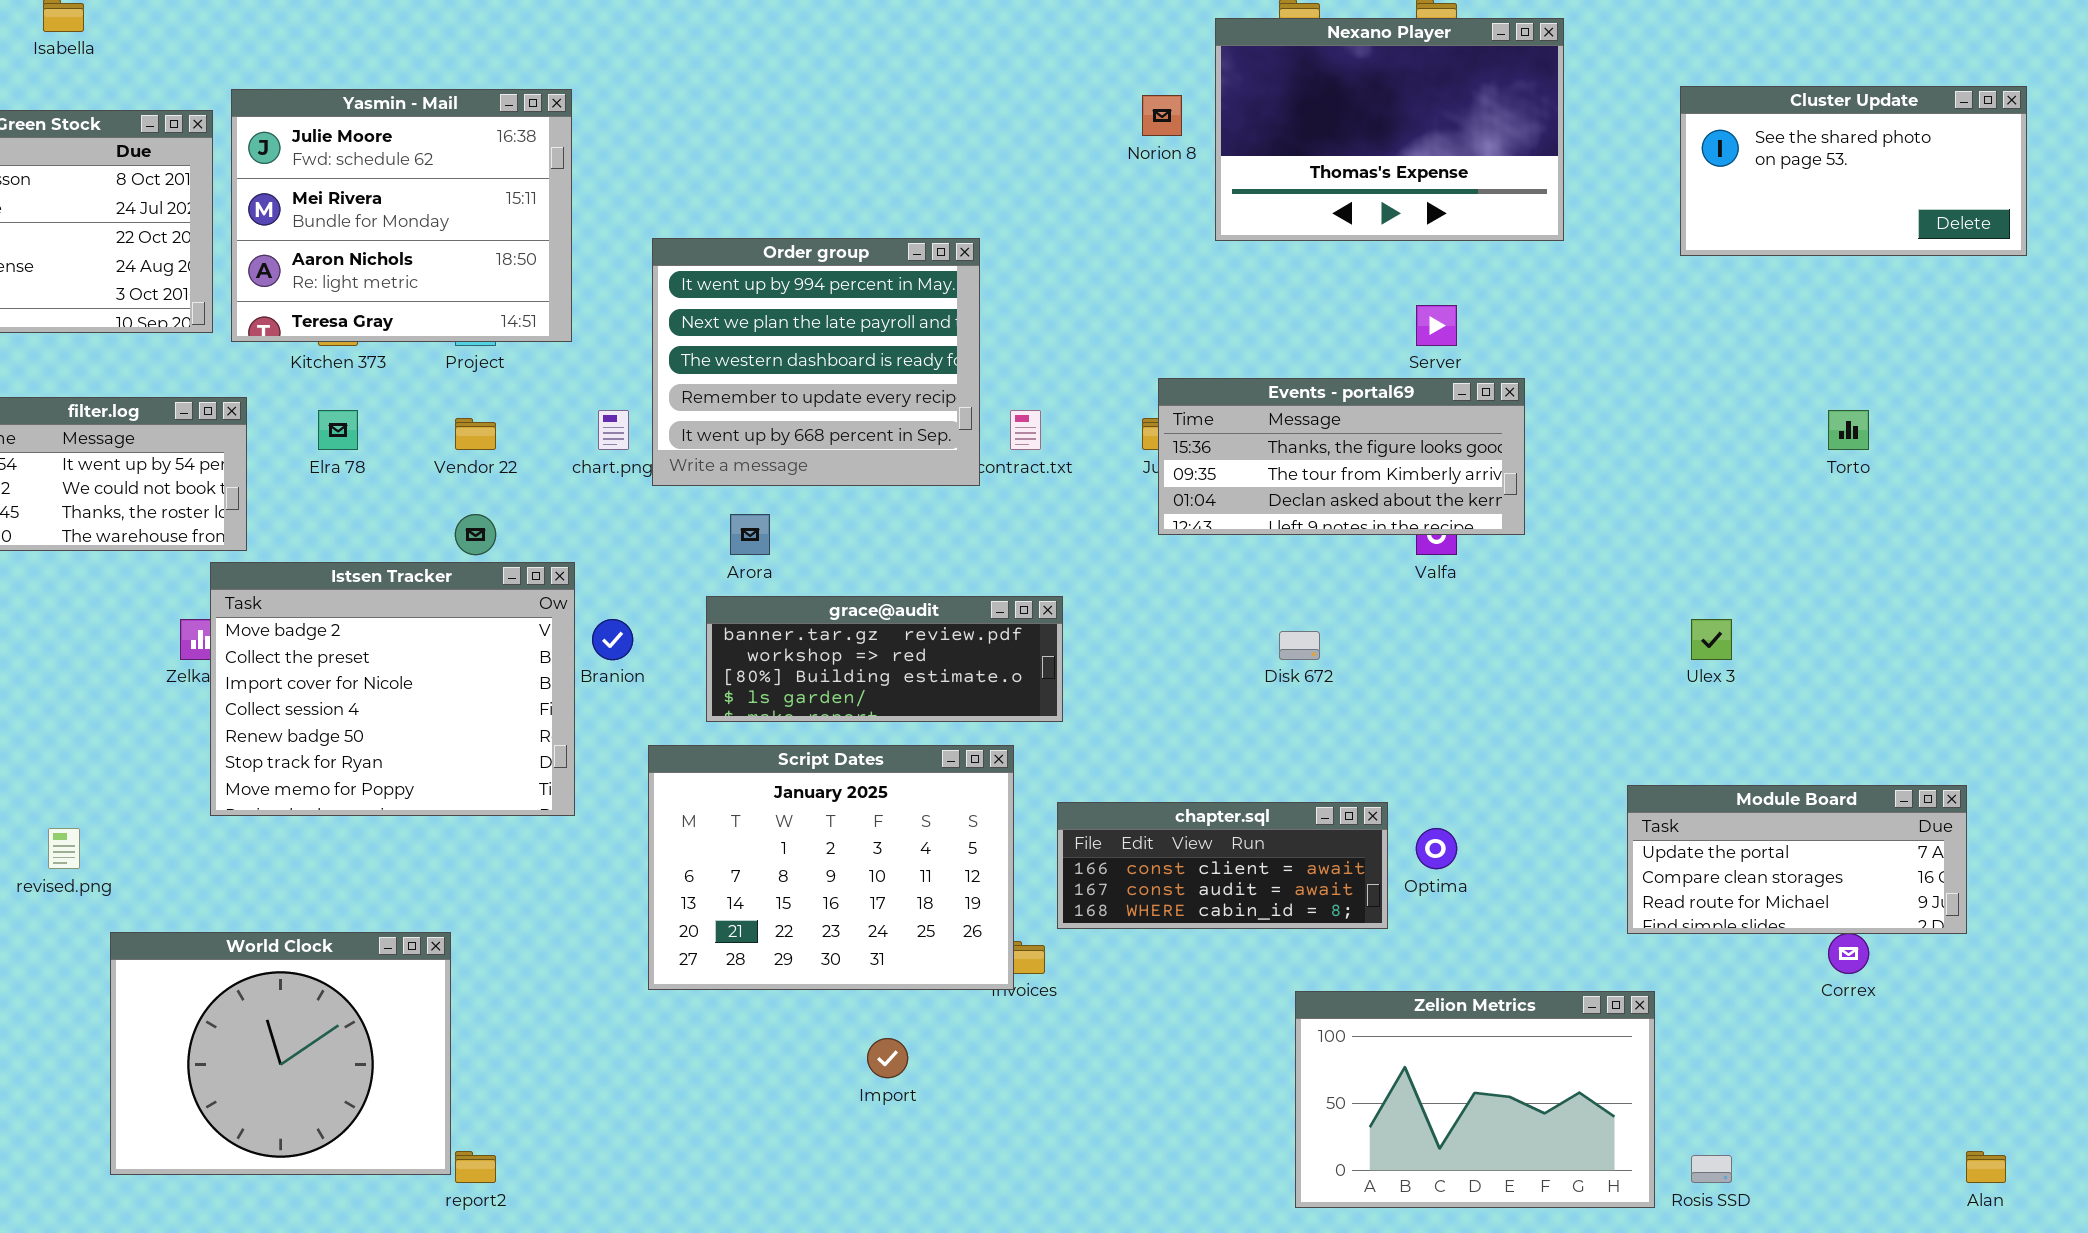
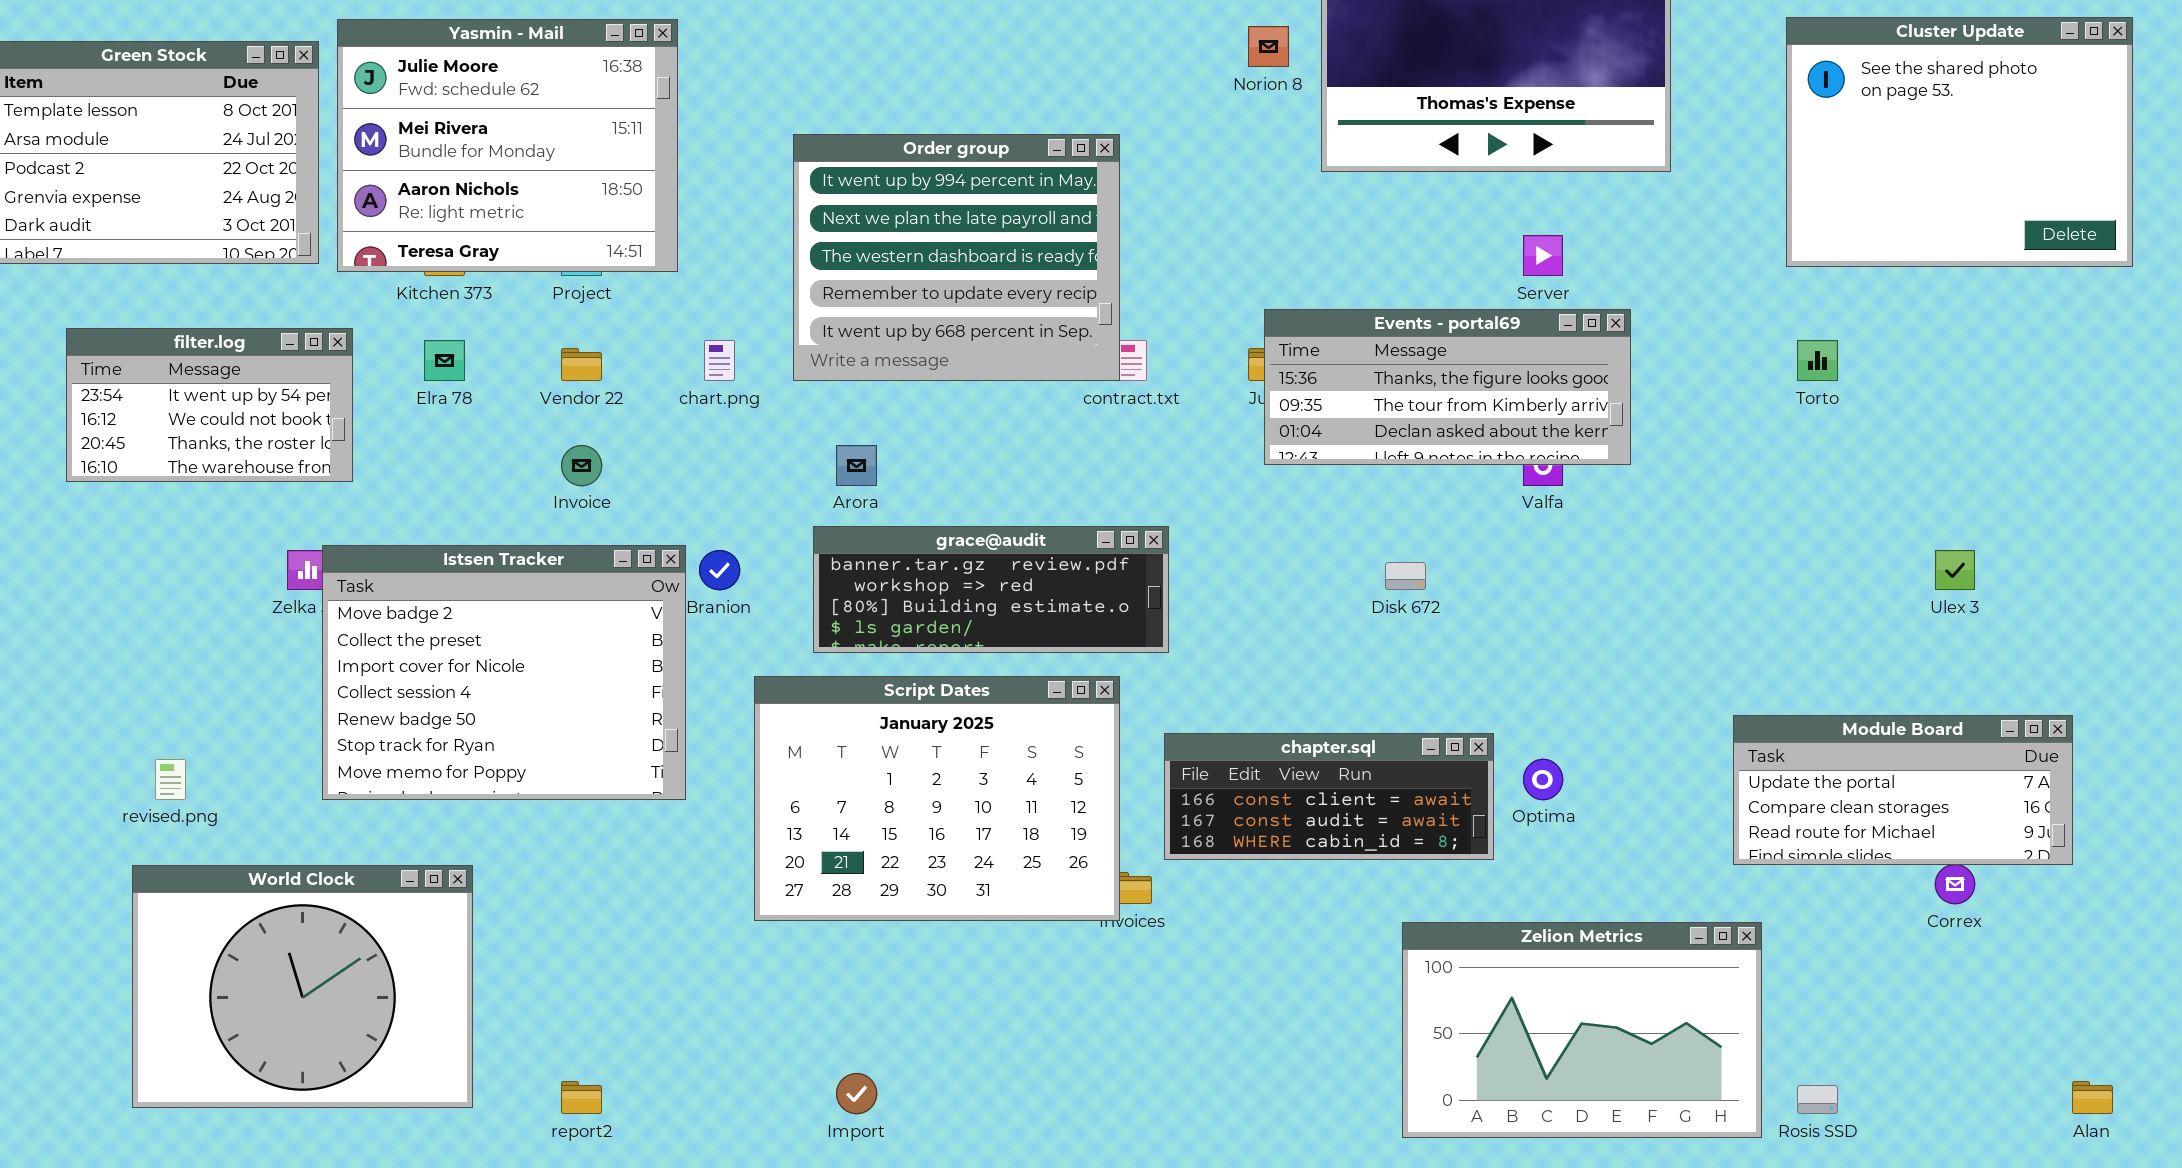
Cluster Update: [1680,86,2027,256] -> [1786,17,2133,267], resized
Order group: [652,238,980,486] -> [793,134,1120,381], moved
Torto: [1828,410,1869,450] -> [1797,340,1838,381], moved
Istsen Tracker: [210,562,575,816] -> [322,545,686,800], moved
Ulex 3: [1691,619,1732,660] -> [1935,550,1975,590], moved
World Clock: [110,932,451,1175] -> [132,865,473,1108], moved
Import: [867,1038,908,1078] -> [836,1073,877,1114], moved

